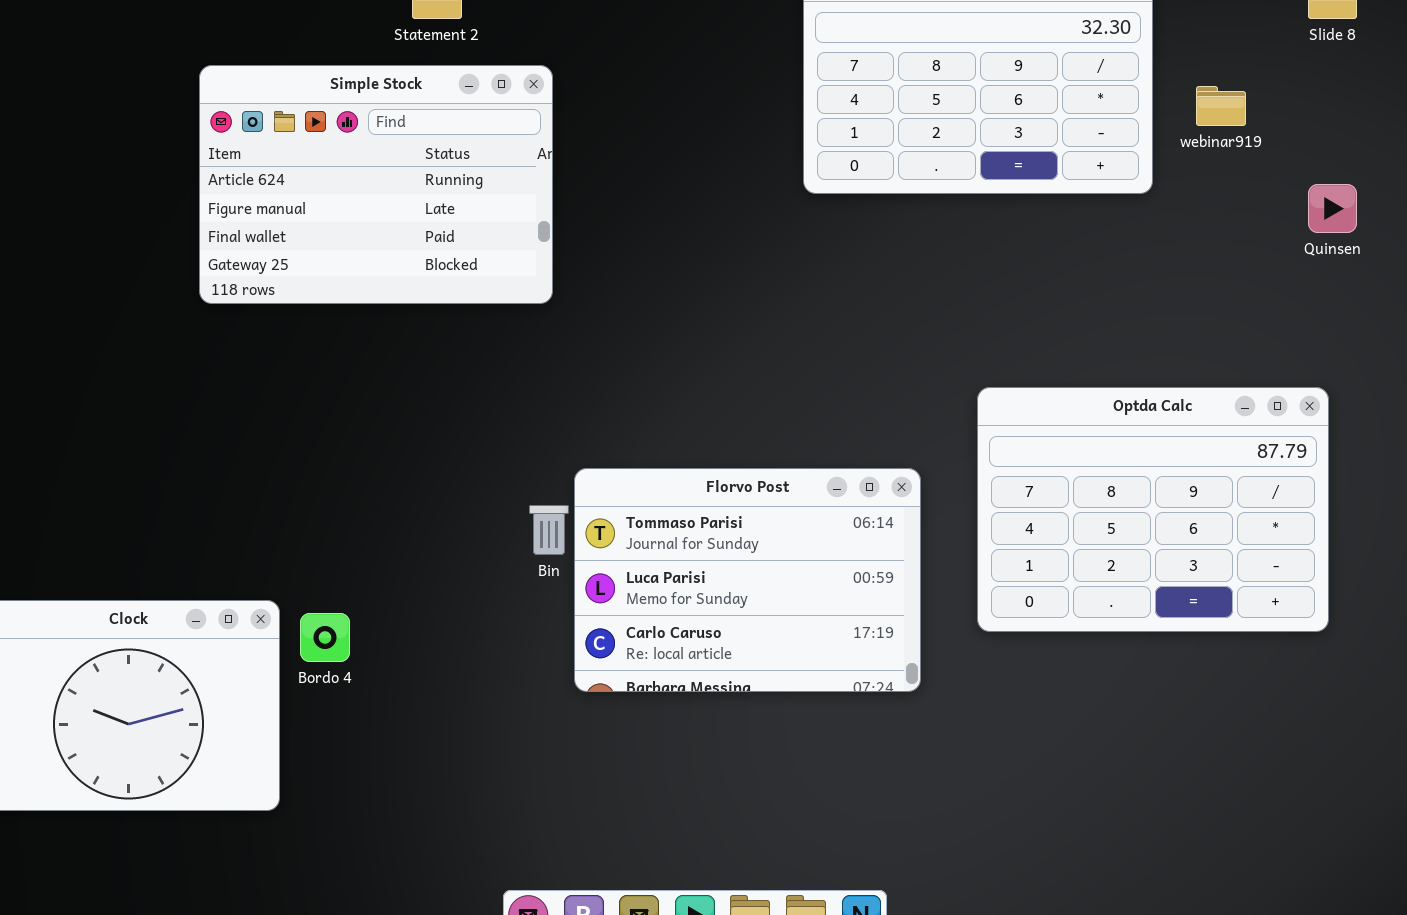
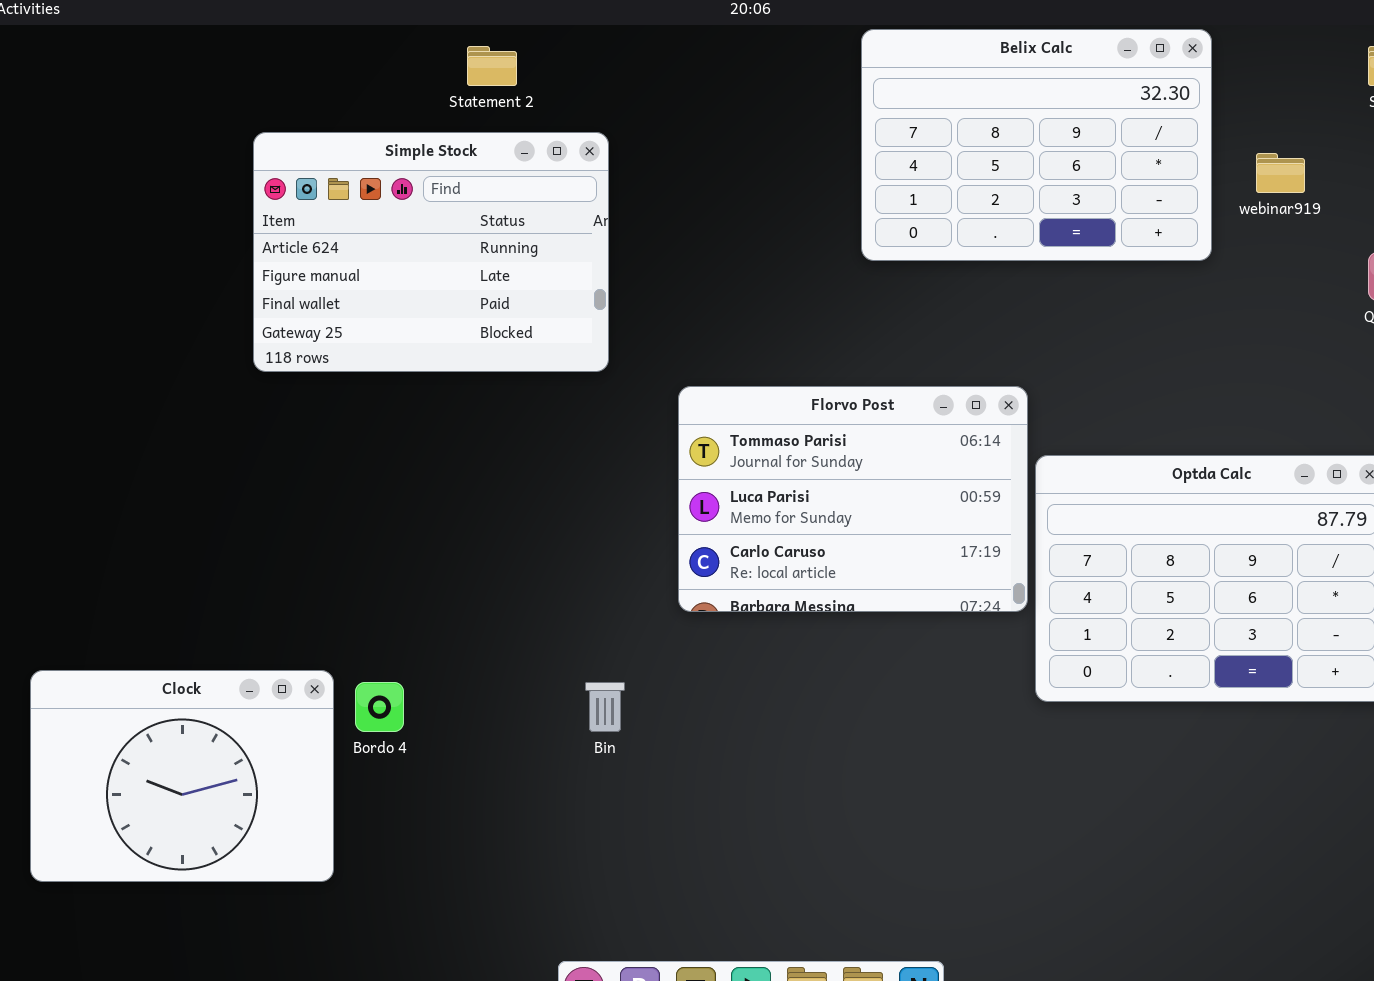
Florvo Post: [574,468,921,692] -> [678,386,1028,612], moved
Bin: [529,505,569,555] -> [585,682,625,732], moved

